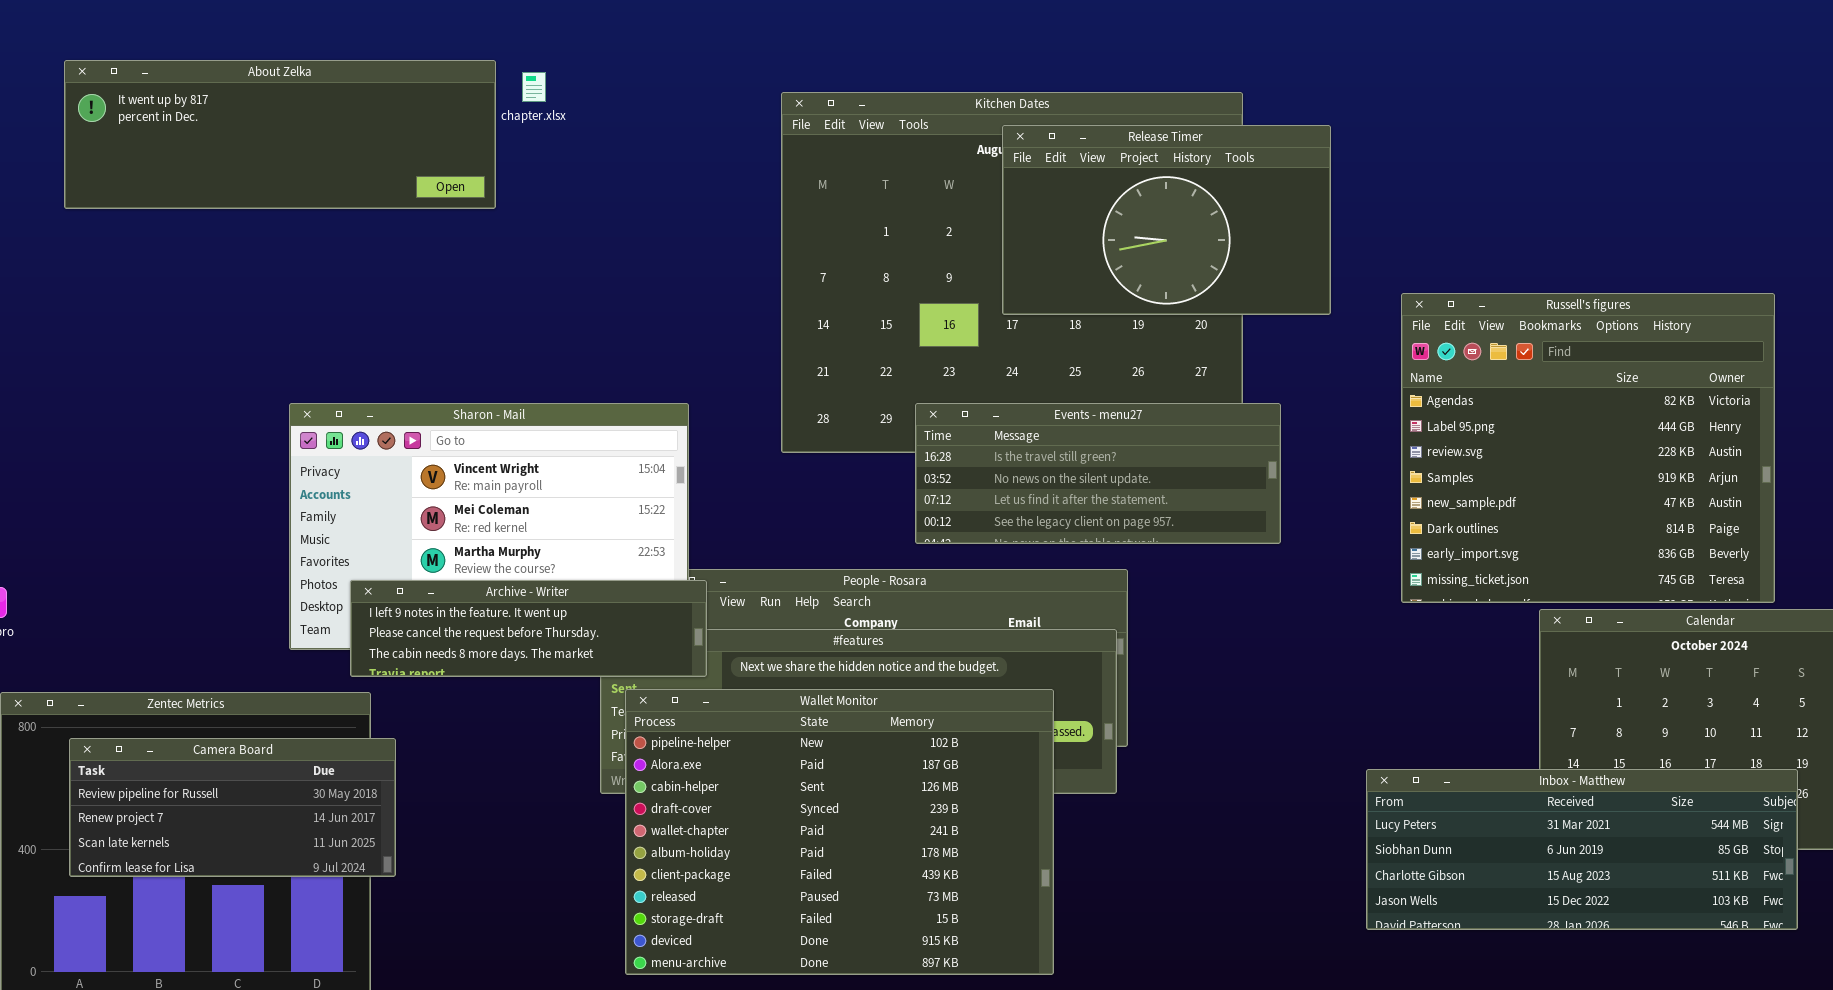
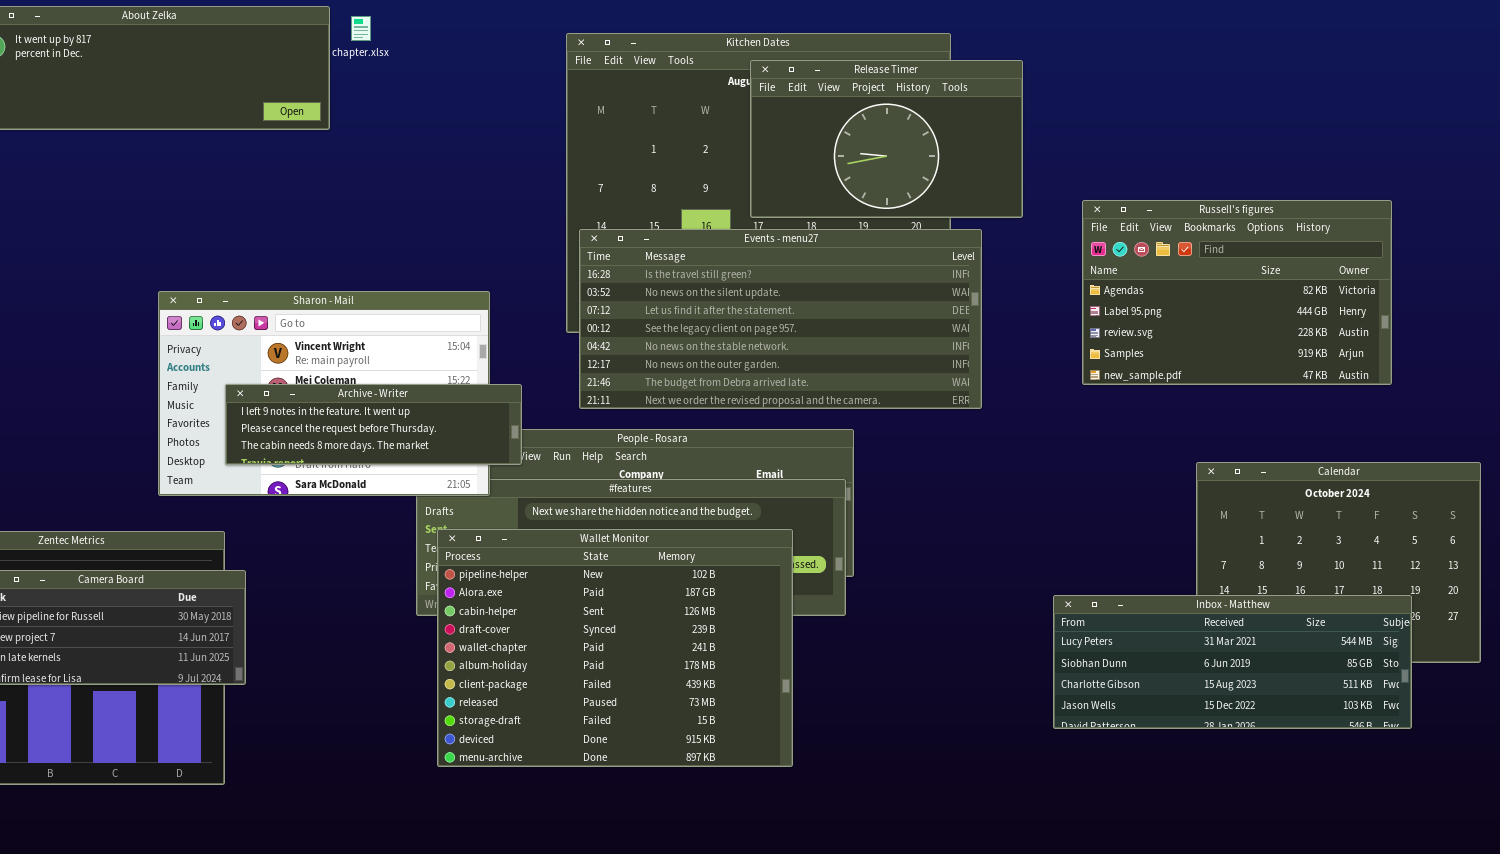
Russell's figures: [1401,293,1775,603] -> [1082,200,1392,385], resized
Events - menu27: [915,403,1281,544] -> [579,229,982,409], resized
Archive - Writer: [350,580,707,677] -> [225,384,522,465], moved

